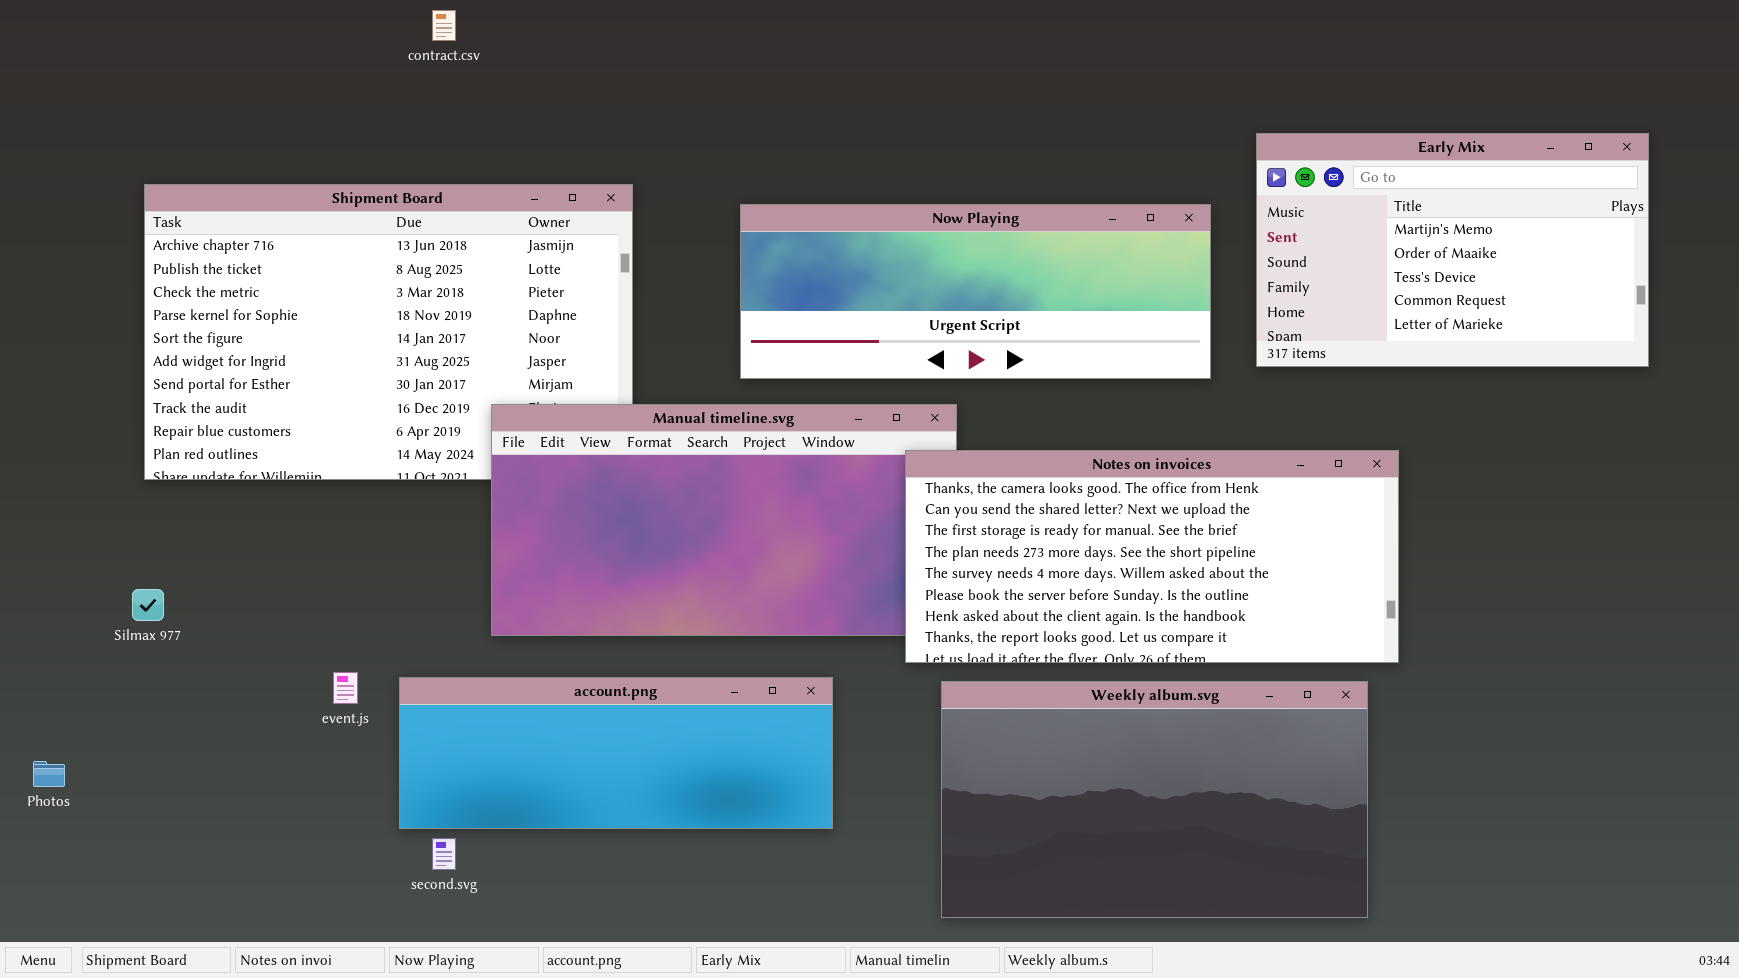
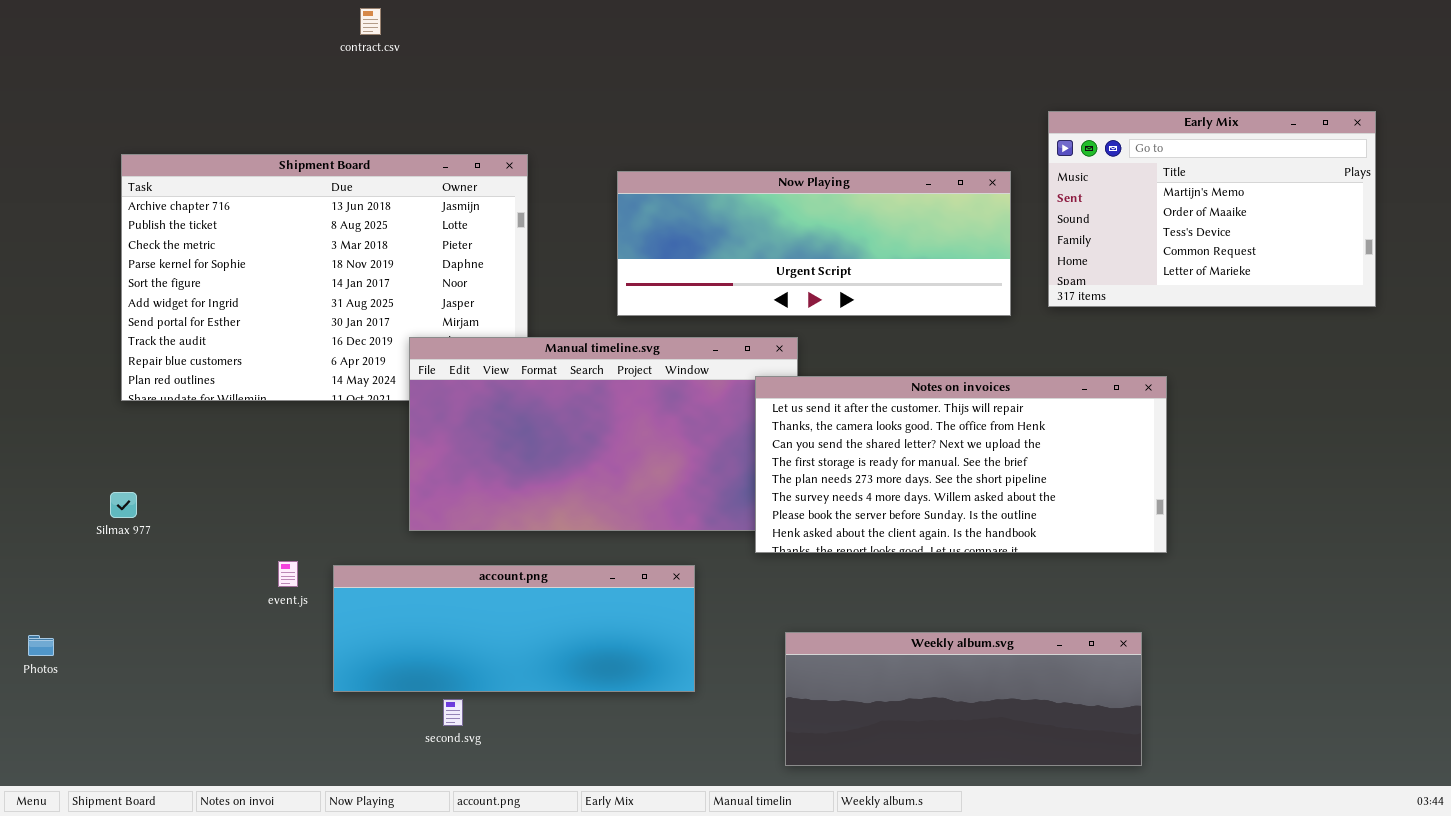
Notes on invoices: [905,450,1399,663] -> [755,376,1167,553], scrolled up 1 row
Weekly album.svg: [941,681,1368,918] -> [785,632,1142,766], resized
second.svg: [432,838,456,870] -> [443,699,463,726], moved

